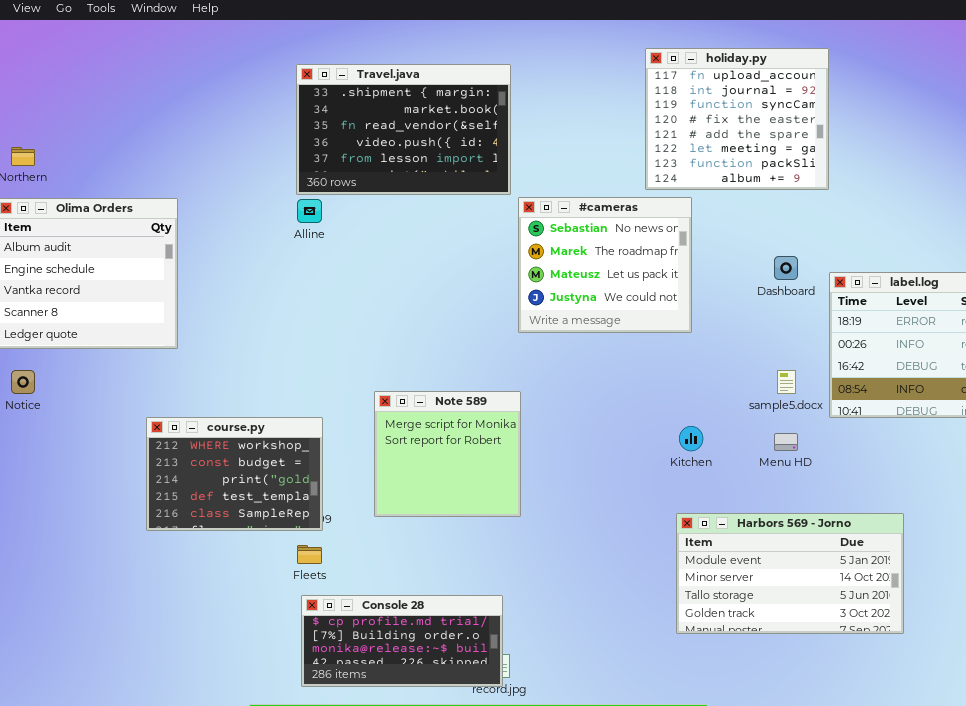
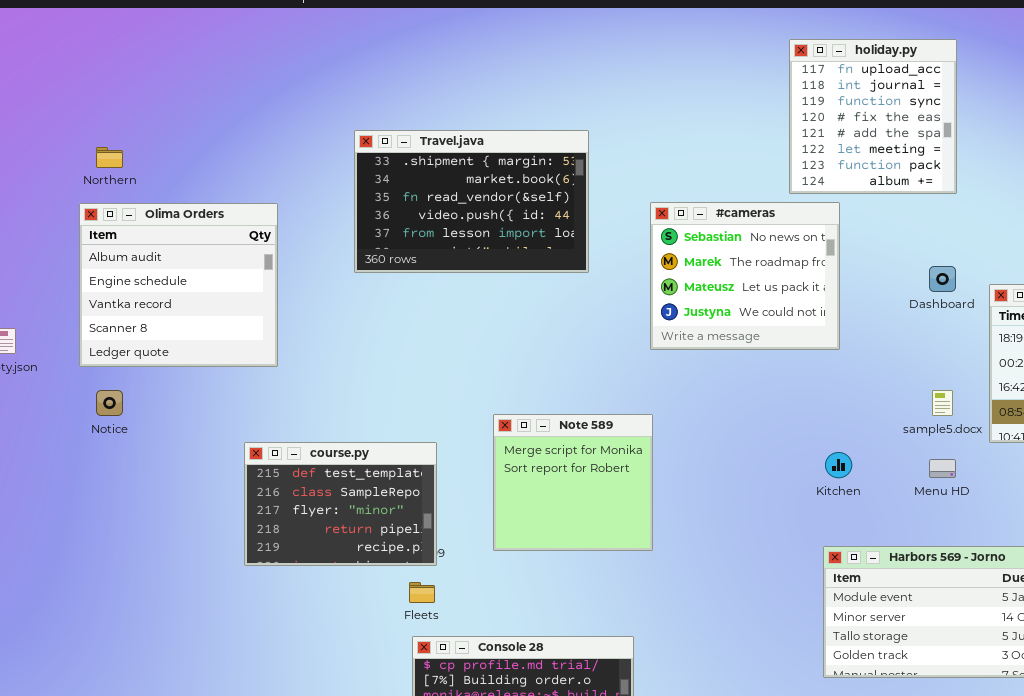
holiday.py: [645,48,829,190] -> [789,39,957,194], resized
Travel.java: [296,64,511,195] -> [354,130,589,273], moved
course.py: [146,417,323,531] -> [244,442,437,566], scrolled down 3 rows

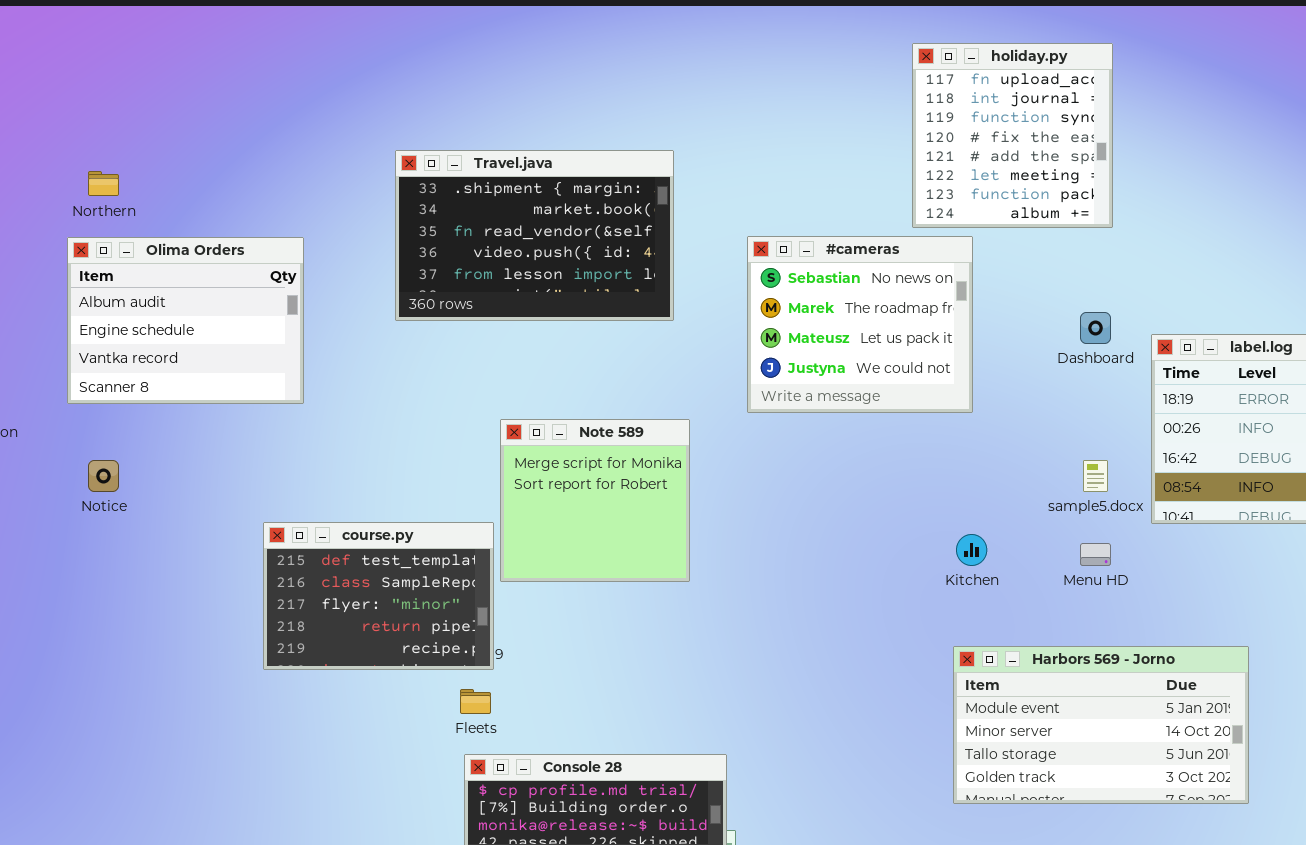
Olima Orders: [79,203,278,367] -> [67,237,304,404], resized
Note 589: [493,414,653,551] -> [500,419,690,582], moved

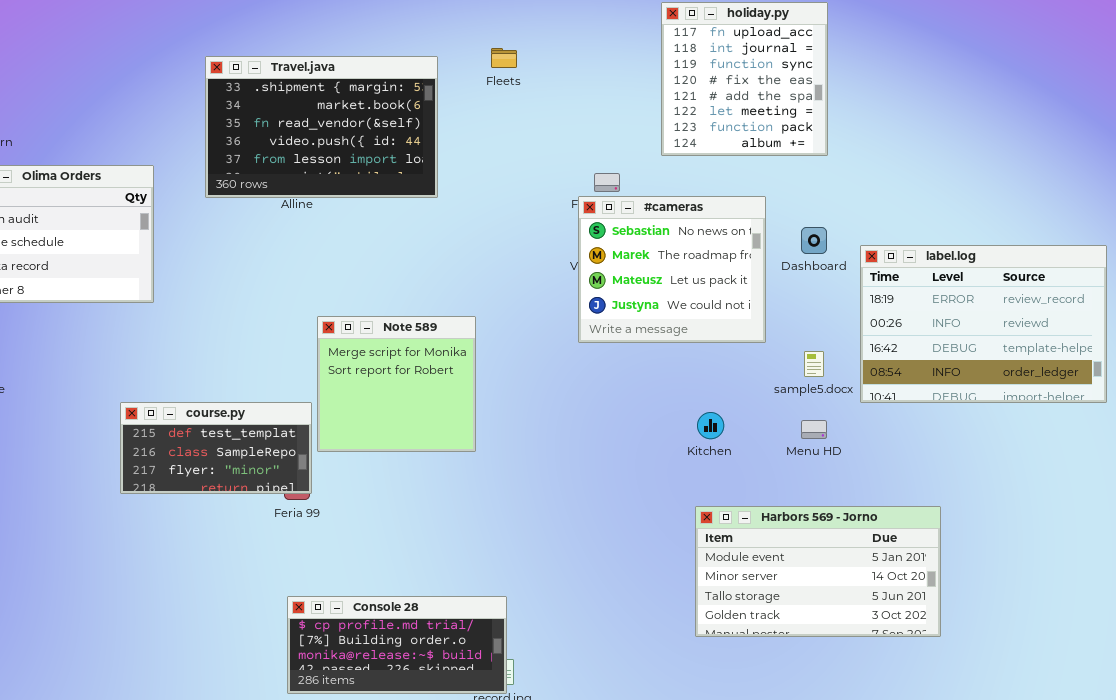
Travel.java: [395,150,674,321] -> [205,56,438,198], moved
#cameras: [747,236,973,413] -> [578,196,766,343], moved
course.py: [263,522,494,670] -> [120,402,312,494], resized
Fleets: [460,689,491,714] -> [491,48,517,68], moved

